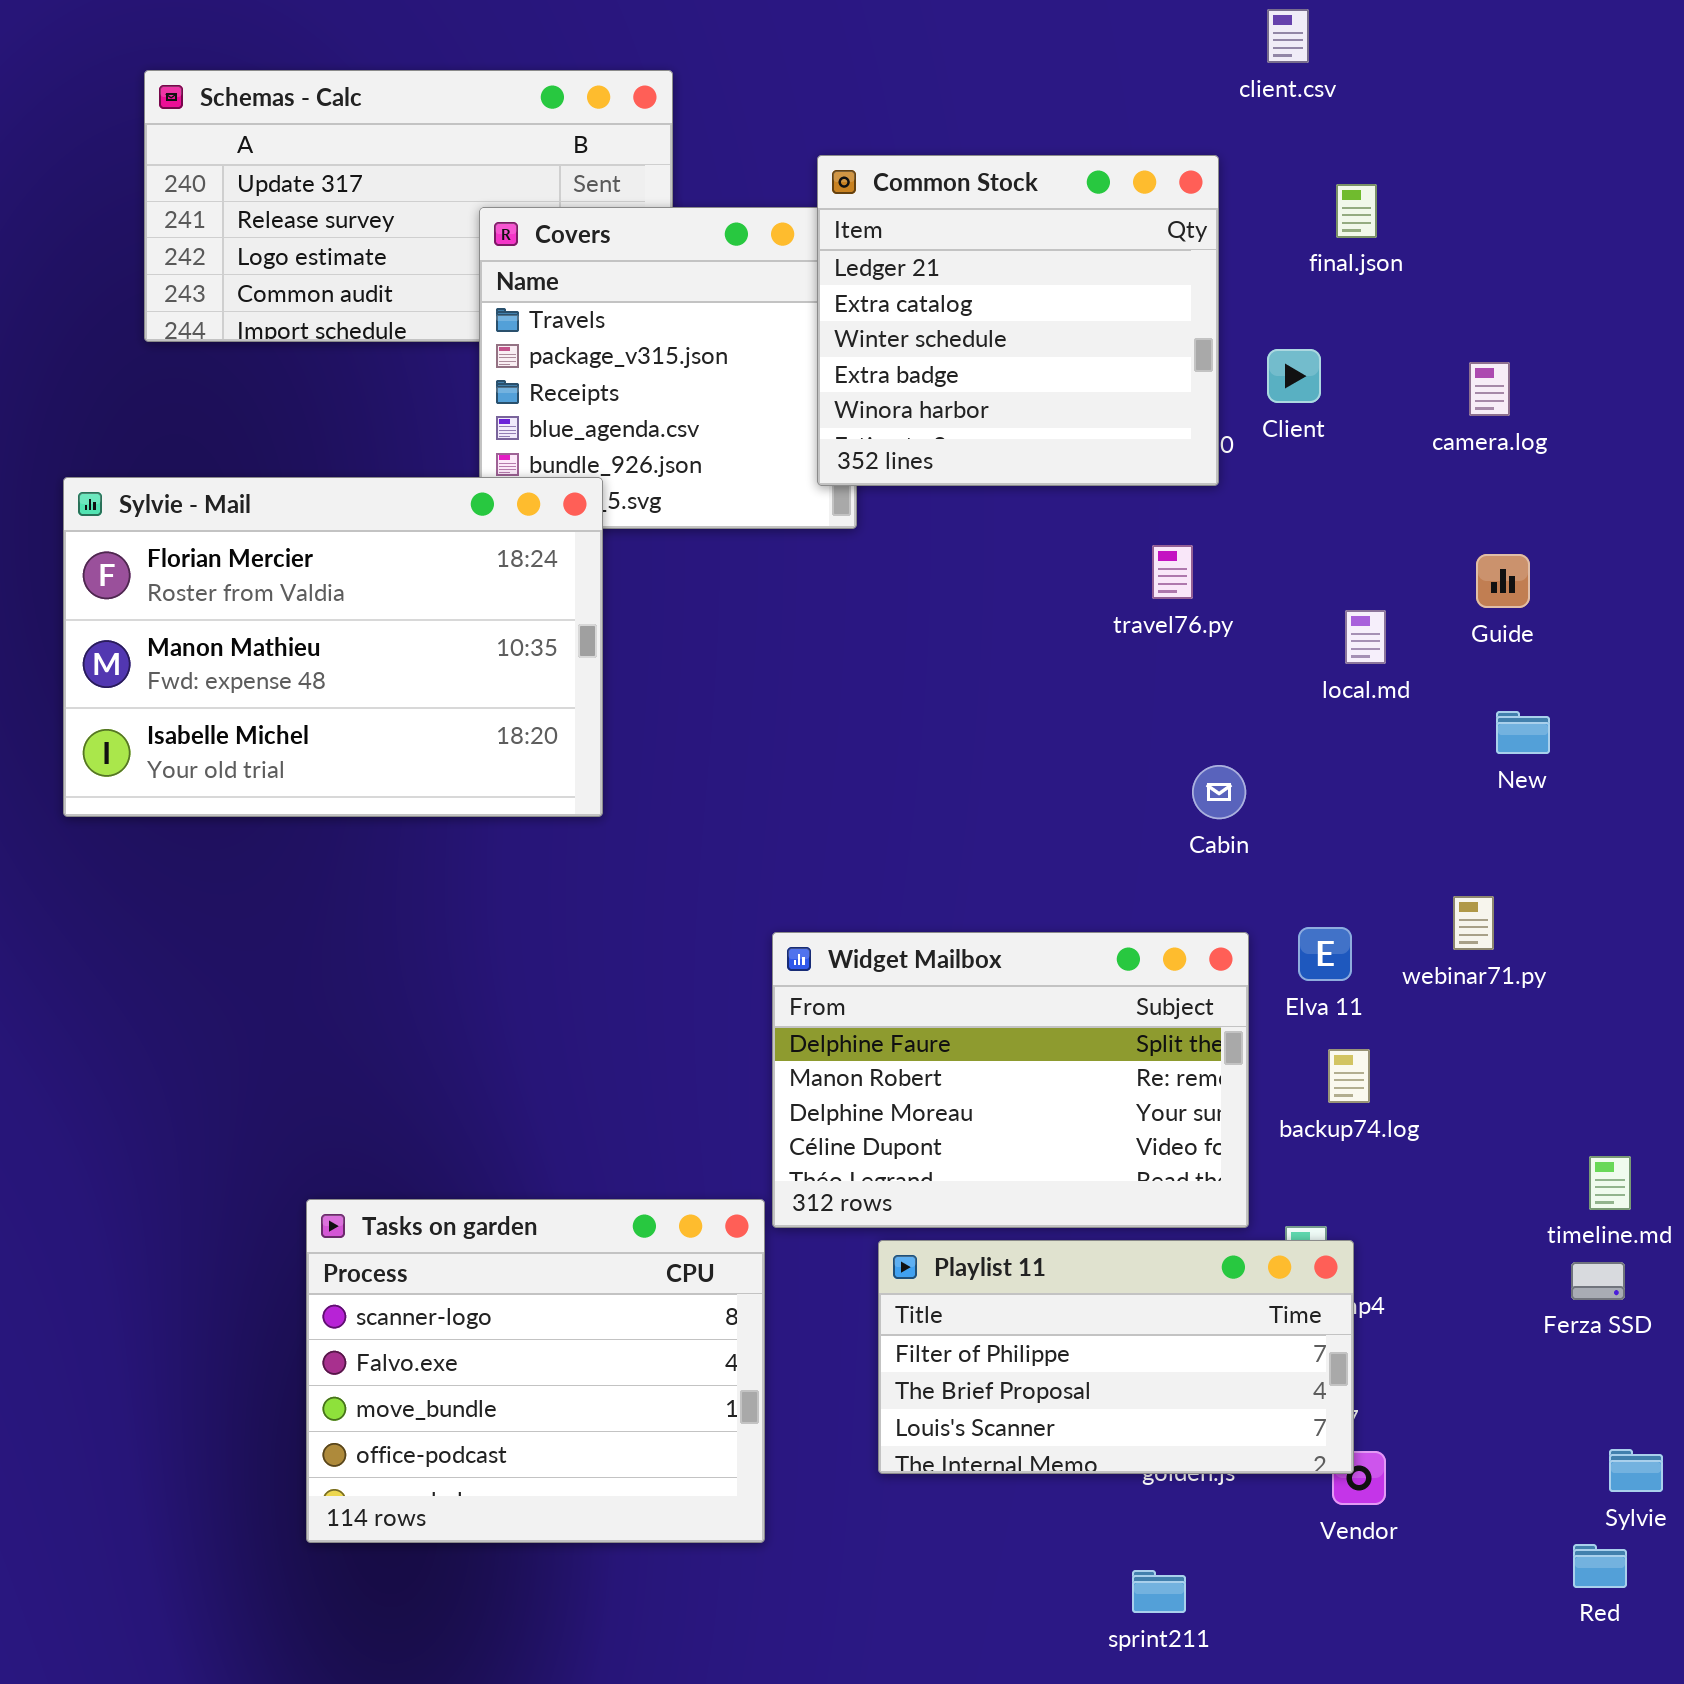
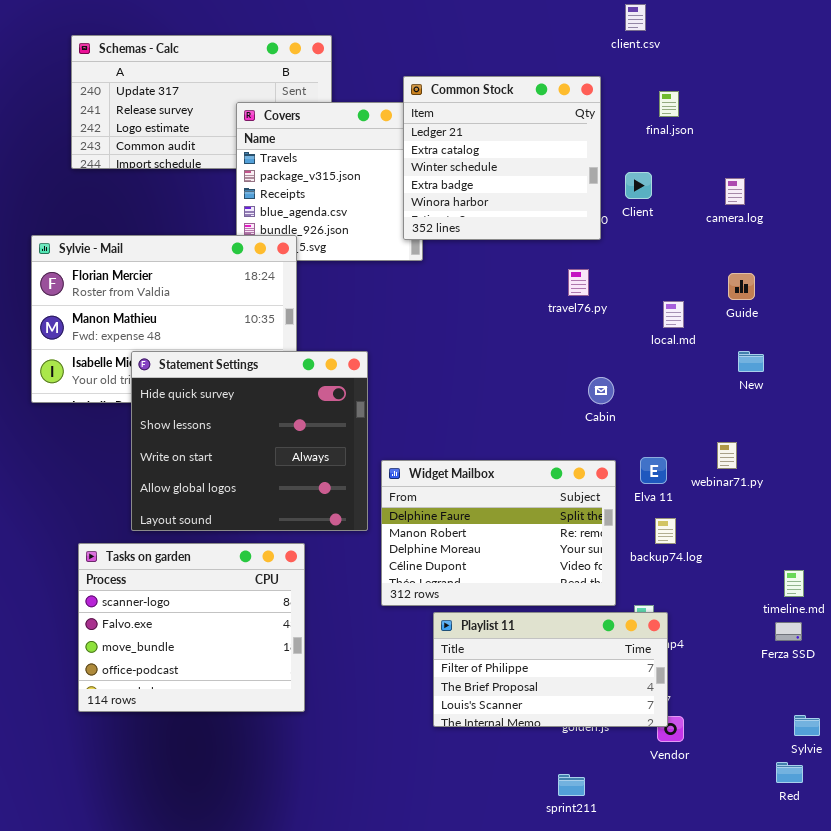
Statement Settings: none -> [131,351,368,531], opened
Tasks on garden: [306,1199,765,1543] -> [78,543,305,712], moved

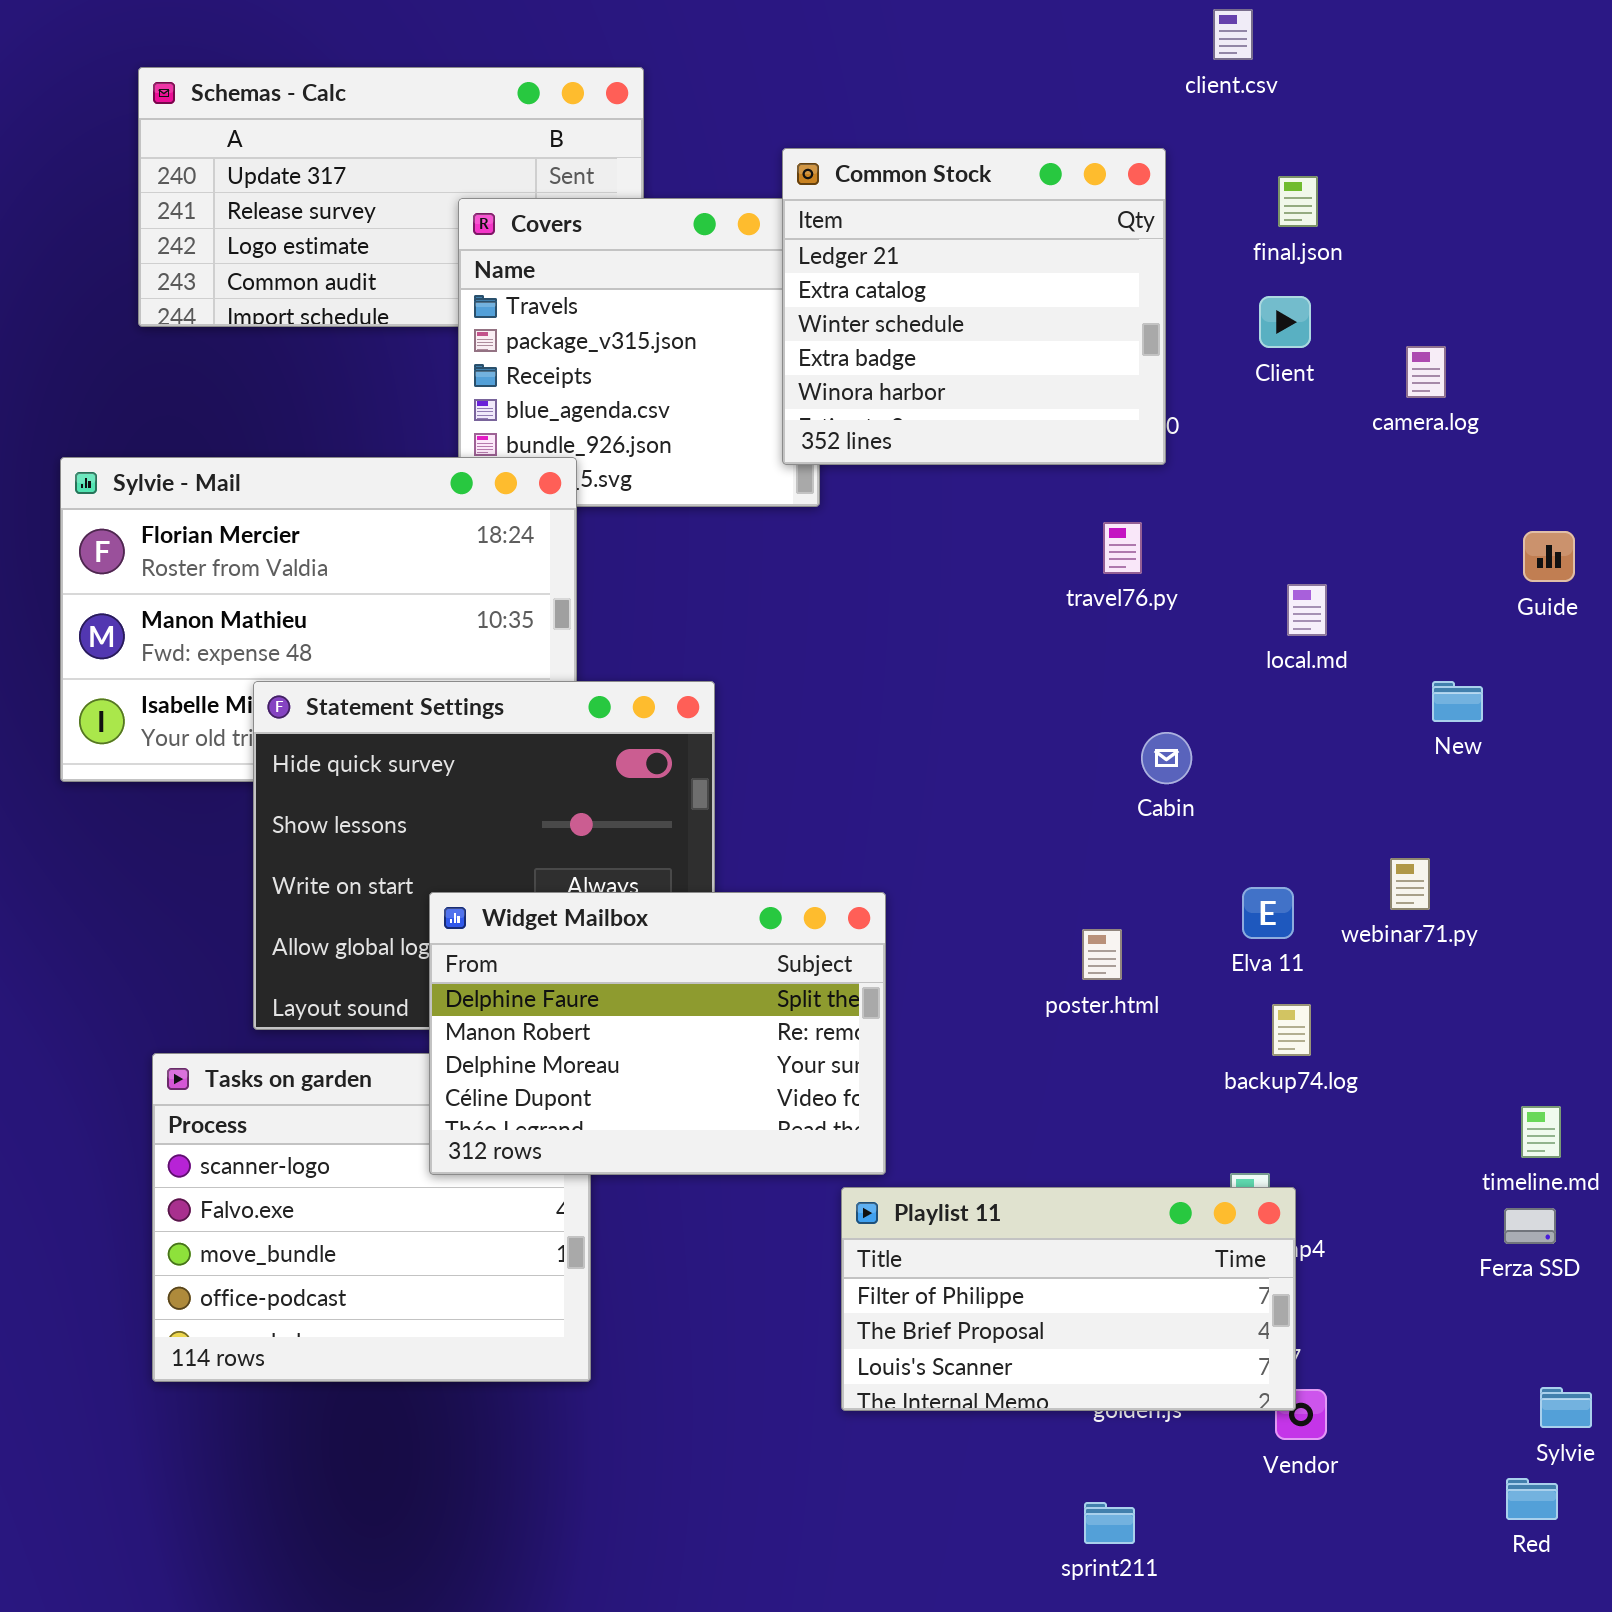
Client: [625,172,652,199] -> [1259,296,1311,348], moved
Guide: [728,273,755,300] -> [1523,531,1575,582], moved
Widget Mailbox: [381,460,616,606] -> [429,892,886,1175], moved

